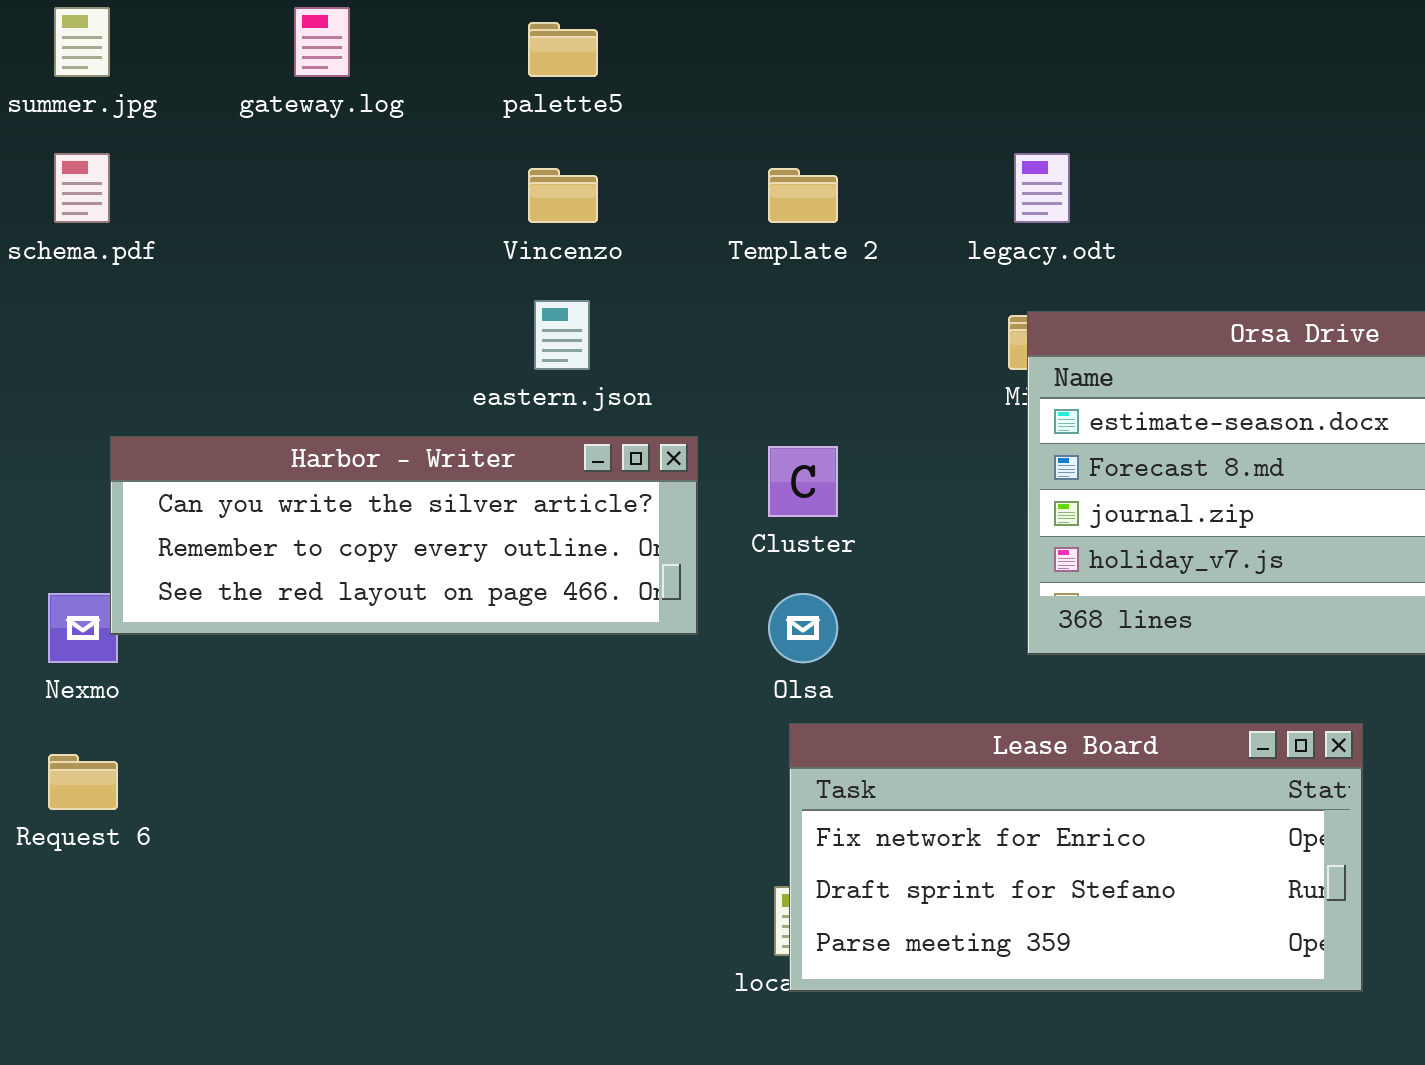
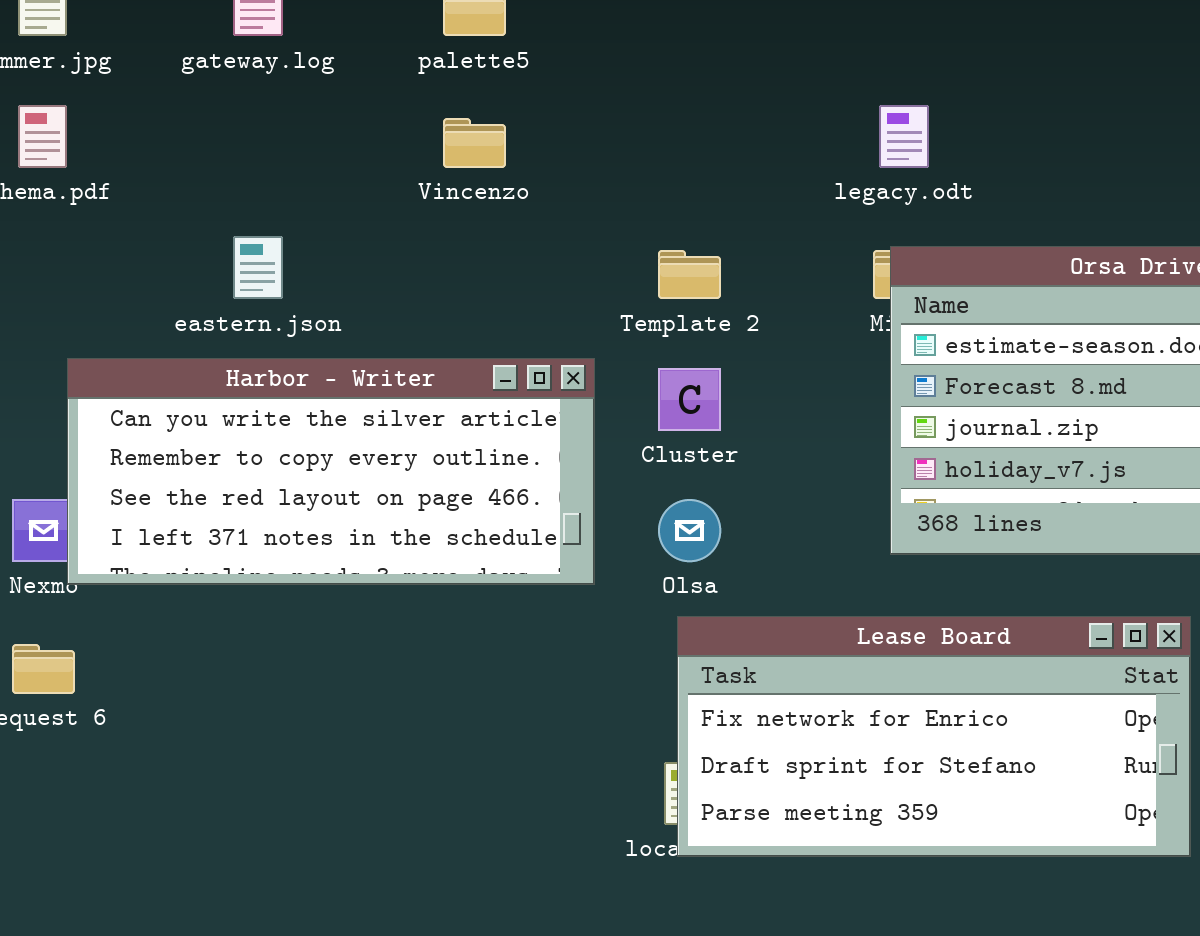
Template 2: [768,168,838,223] -> [658,250,721,299], moved
eastern.json: [534,300,590,370] -> [233,236,283,299], moved
Harbor - Writer: [110,436,698,635] -> [67,358,595,585], resized

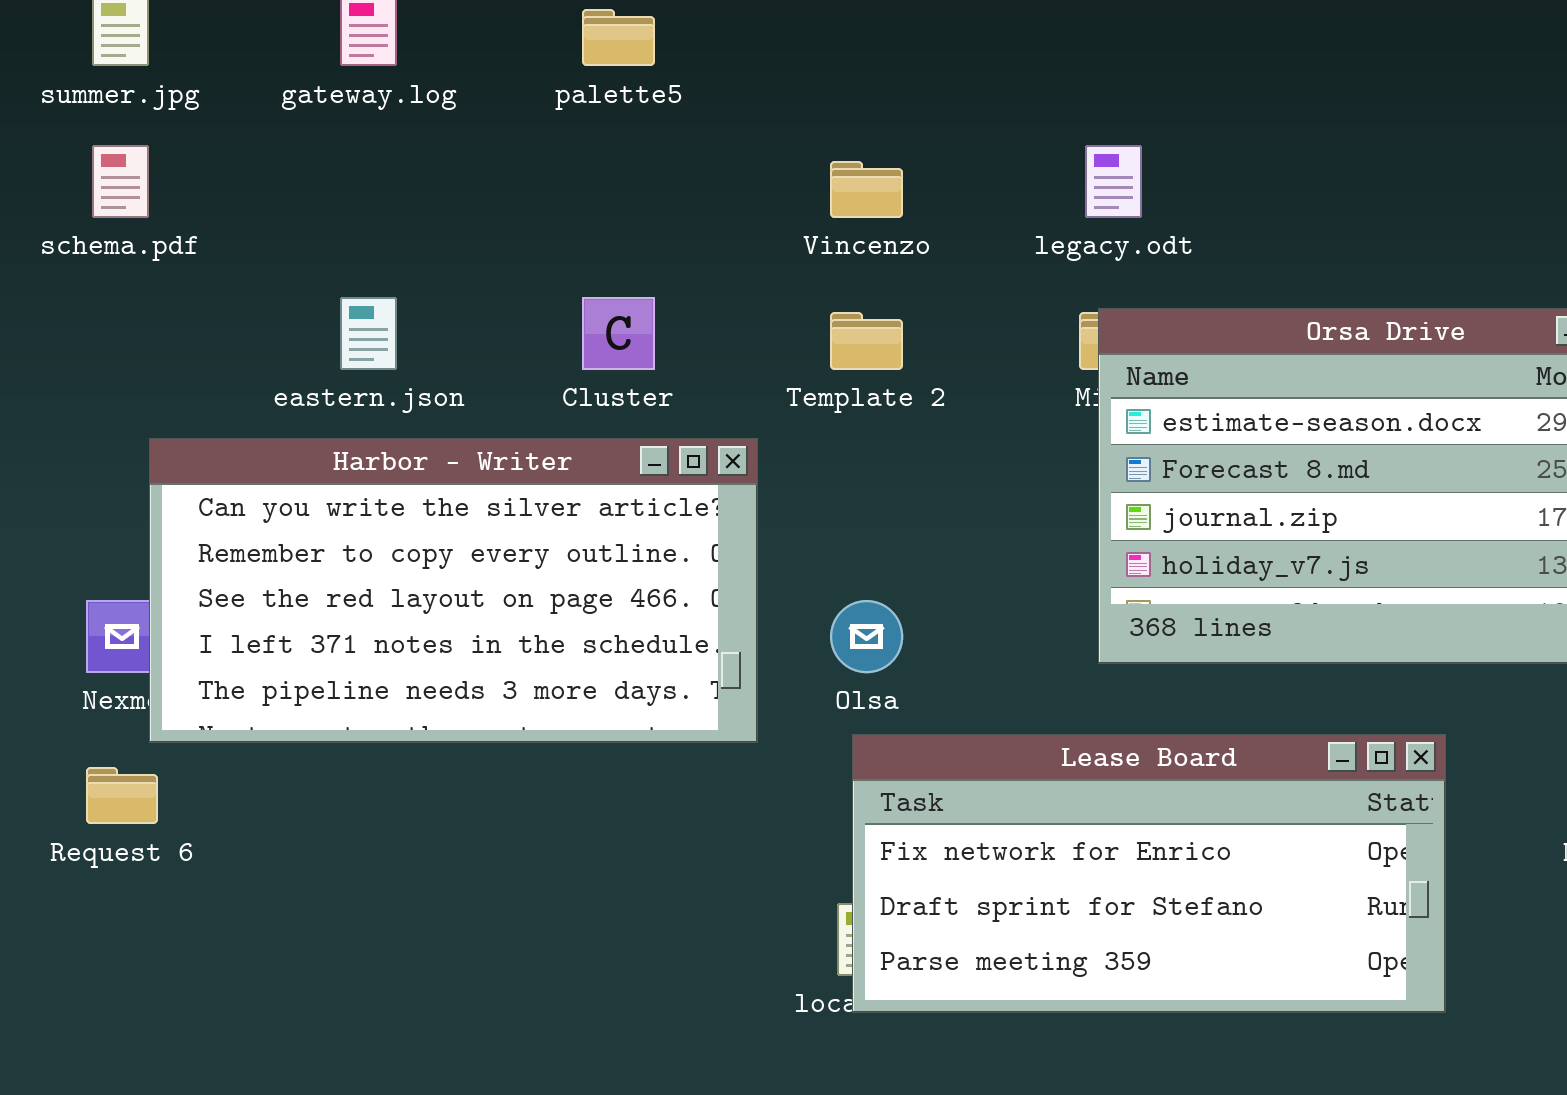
Vincenzo: [443,118,506,168] -> [830,161,903,218], moved
Harbor - Writer: [67,358,595,585] -> [149,438,758,743], resized
Cluster: [658,368,721,431] -> [582,297,655,370], moved

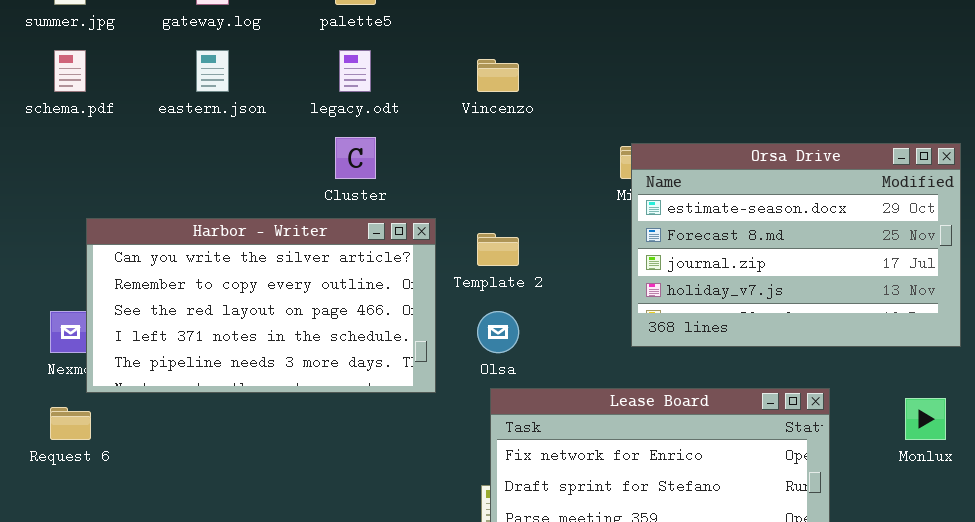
legacy.odt: [1085,145,1142,218] -> [339,50,371,92], moved
eastern.json: [340,297,397,370] -> [196,50,229,92], moved
Template 2: [830,312,903,370] -> [477,233,519,266], moved

